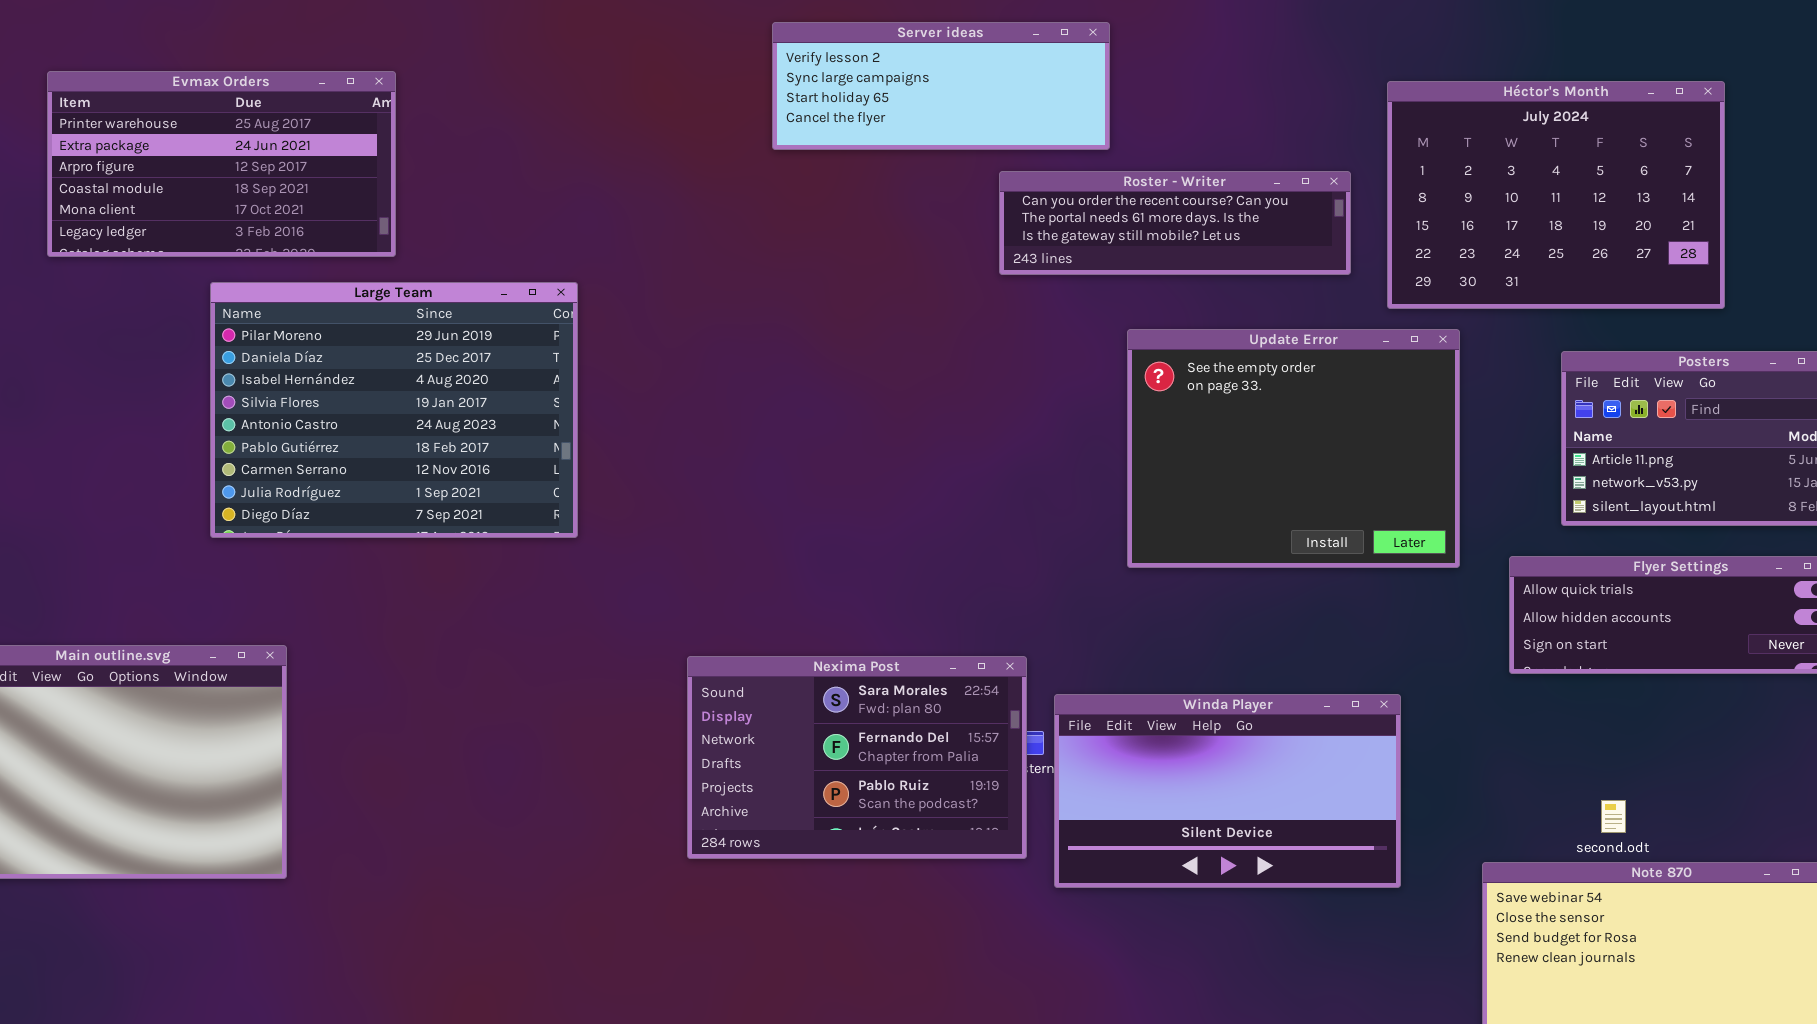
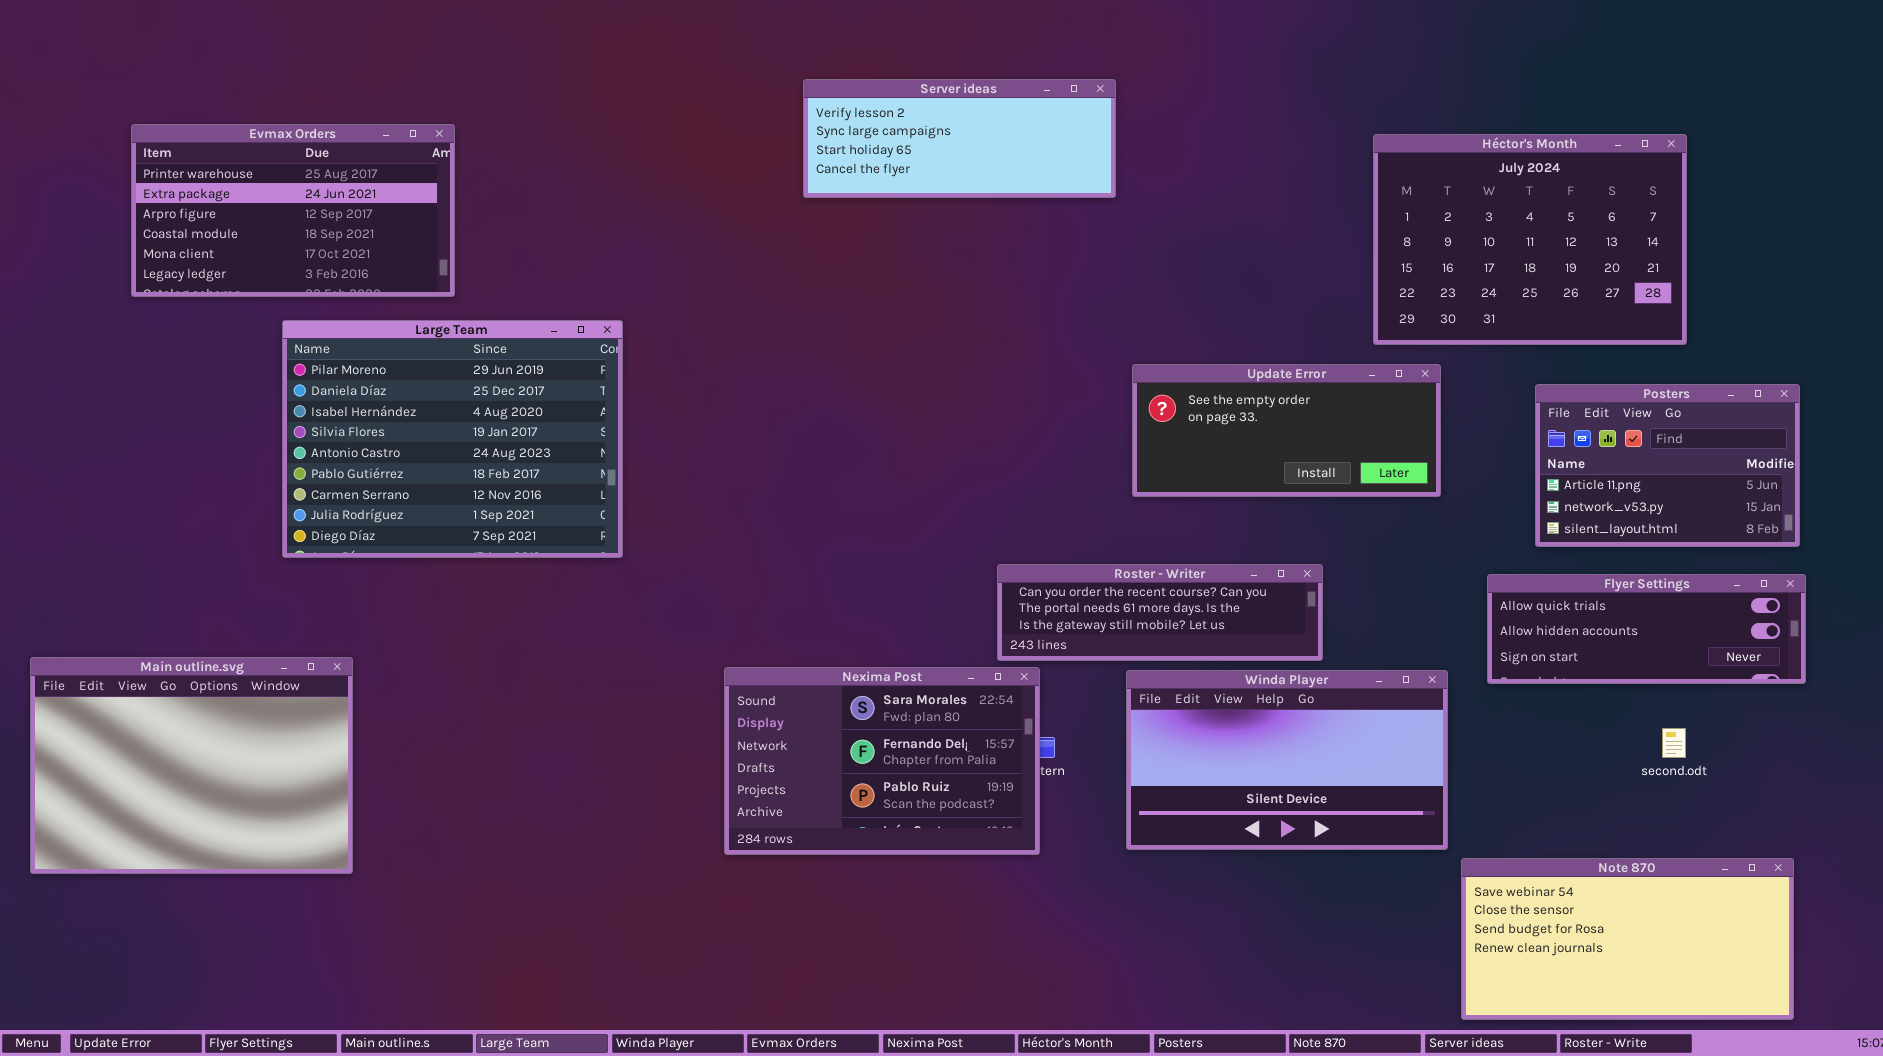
Roster - Writer: [999,171,1351,275] -> [997,564,1323,661], moved
Update Error: [1127,329,1460,568] -> [1132,364,1441,497], resized
Winda Player: [1054,694,1401,888] -> [1126,670,1448,850], moved
second.odt: [1601,800,1626,833] -> [1662,728,1686,758], moved

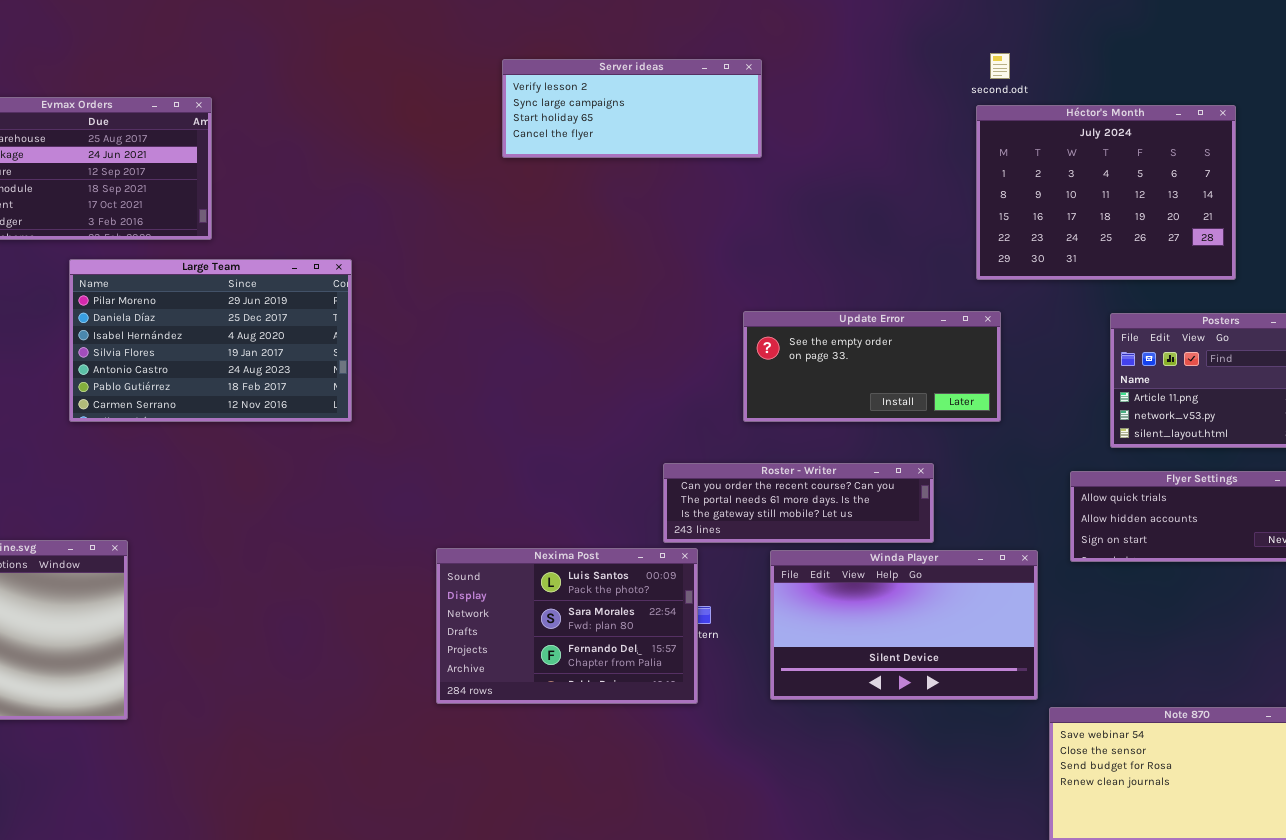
Large Team: [282,320,623,558] -> [69,259,352,422], resized
Update Error: [1132,364,1441,497] -> [743,311,1001,422], moved
Nexima Post: [724,667,1040,855] -> [436,548,698,704], scrolled up 1 row
second.odt: [1662,728,1686,758] -> [990,53,1010,79], moved

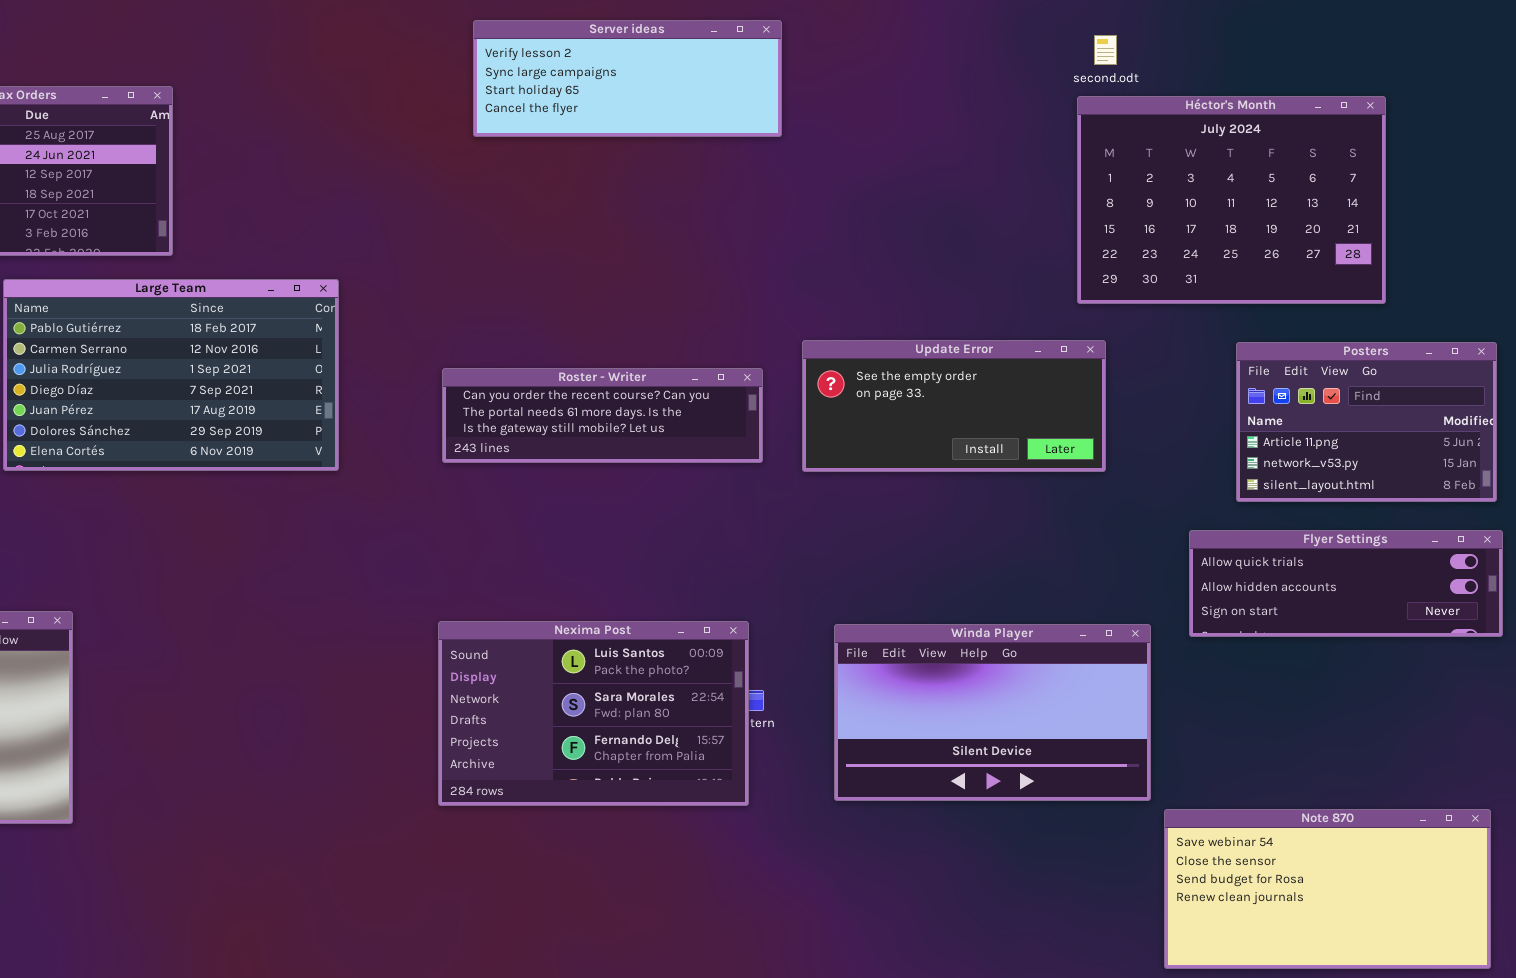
Server ideas: [502,59,762,158] -> [473,20,782,137], moved
Large Team: [69,259,352,422] -> [3,279,339,471], scrolled down 5 rows
Roster - Writer: [663,463,934,543] -> [442,368,763,463], moved

